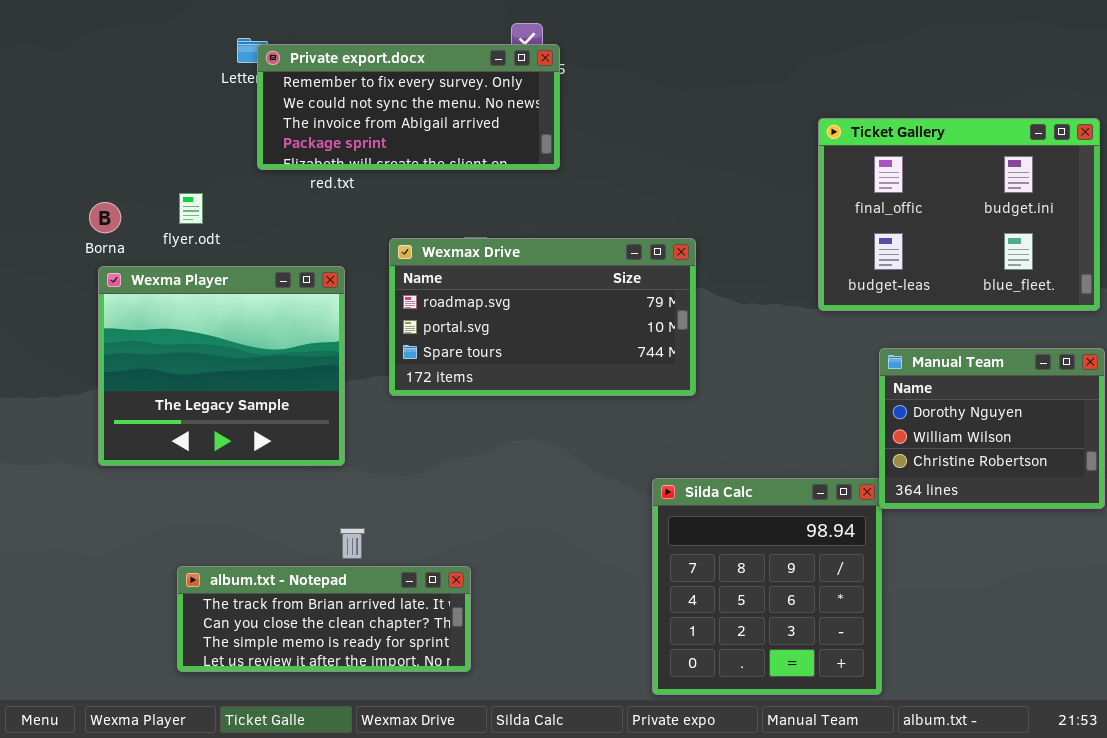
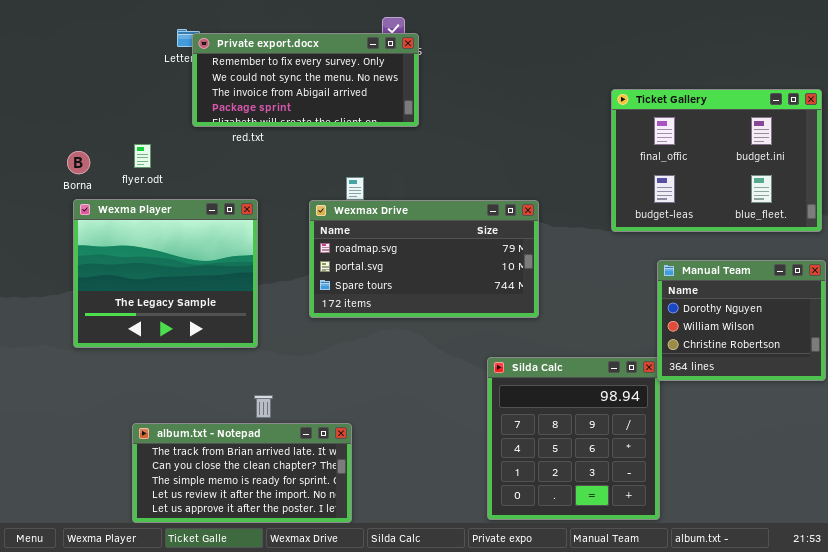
Wexmax Drive: [389,238,696,396] -> [309,200,539,318], moved
album.txt - Notepad: [177,566,471,672] -> [132,423,352,523], resized

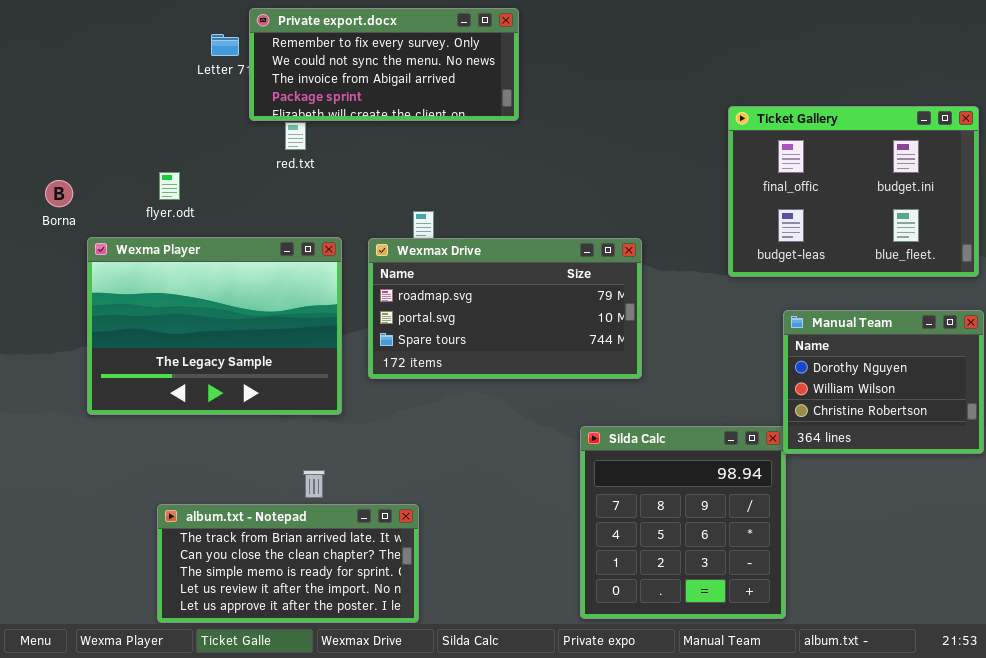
Private export.docx: [192,33,419,127] -> [249,8,519,121], moved
Borna: [67,151,90,174] -> [45,180,73,207], moved
Wexma Player: [73,199,258,348] -> [87,237,342,415], resized

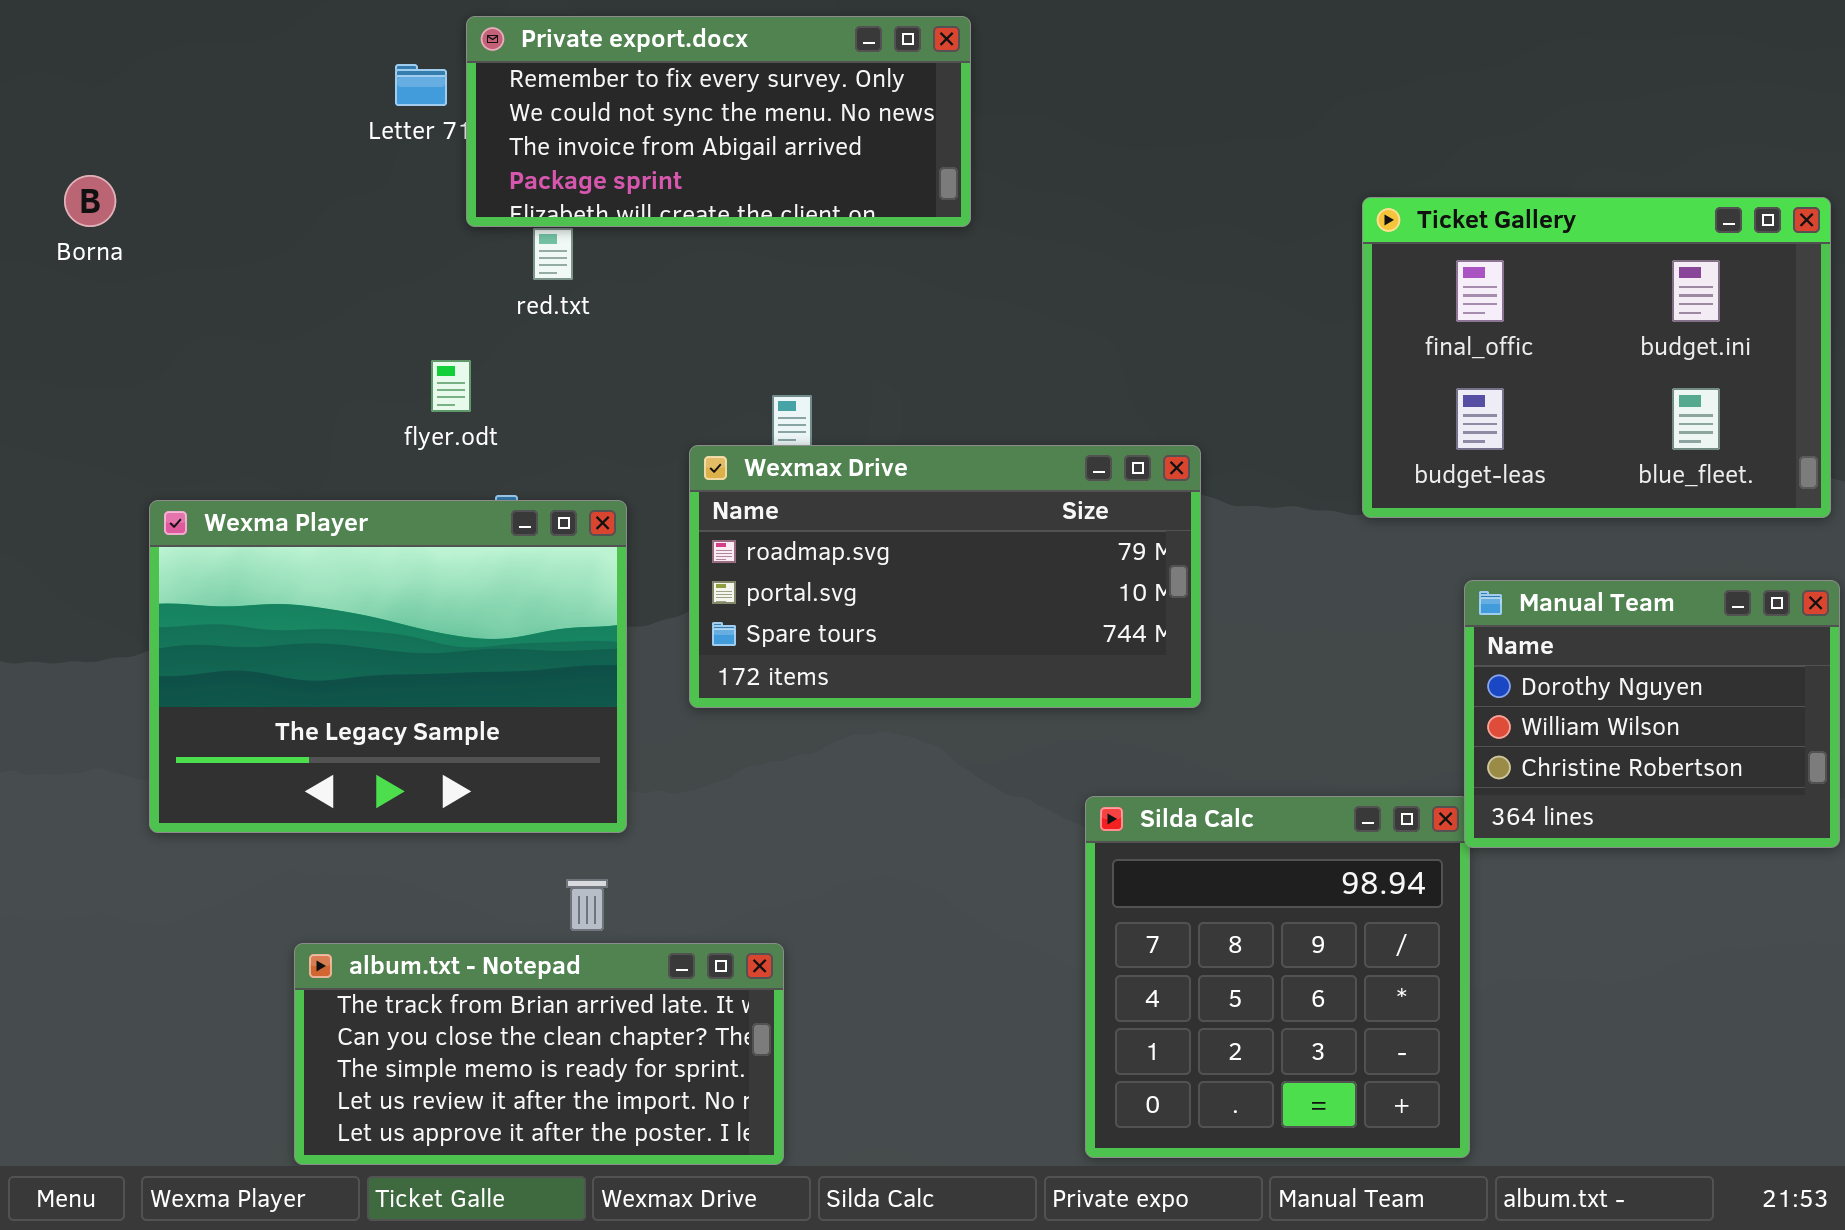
flyer.odt: [159,172,180,200] -> [431,360,471,412], moved
Borna: [45,180,73,207] -> [64,175,116,227], moved
Wexma Player: [87,237,342,415] -> [149,500,627,833], moved

